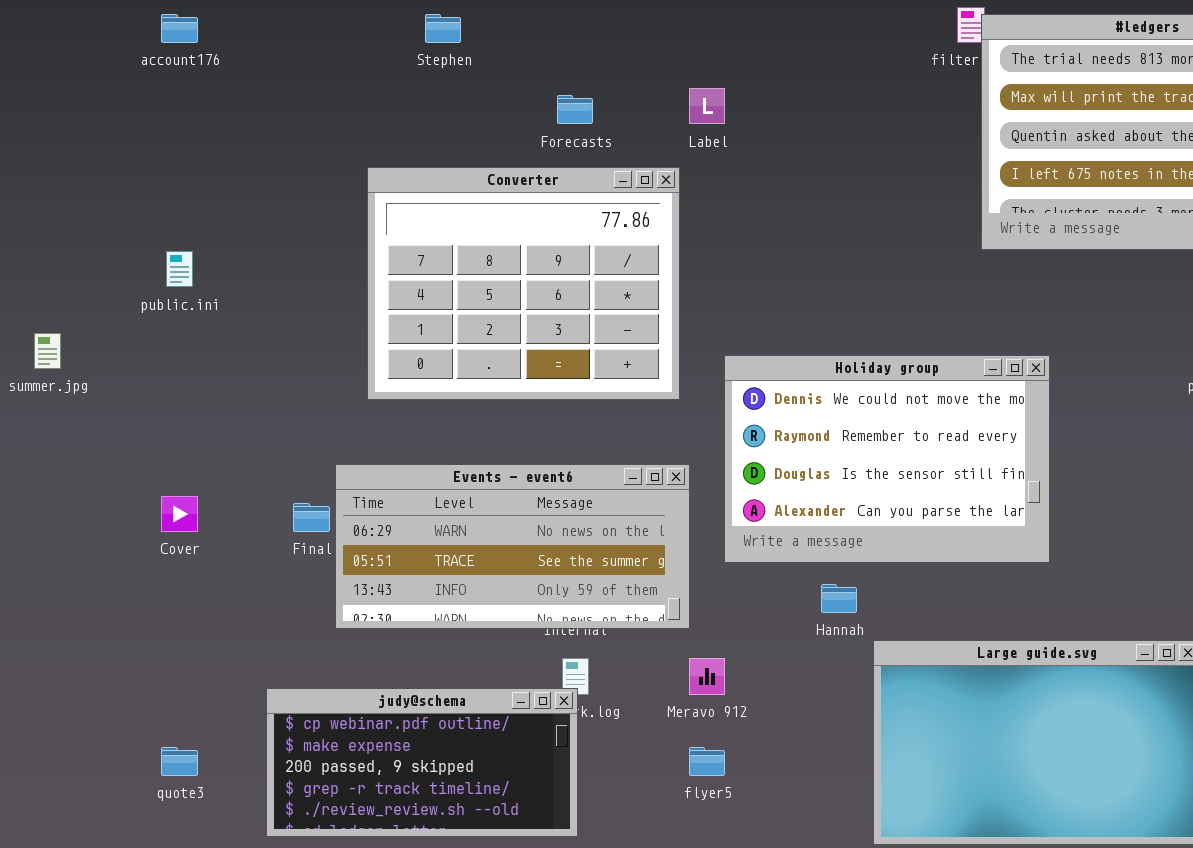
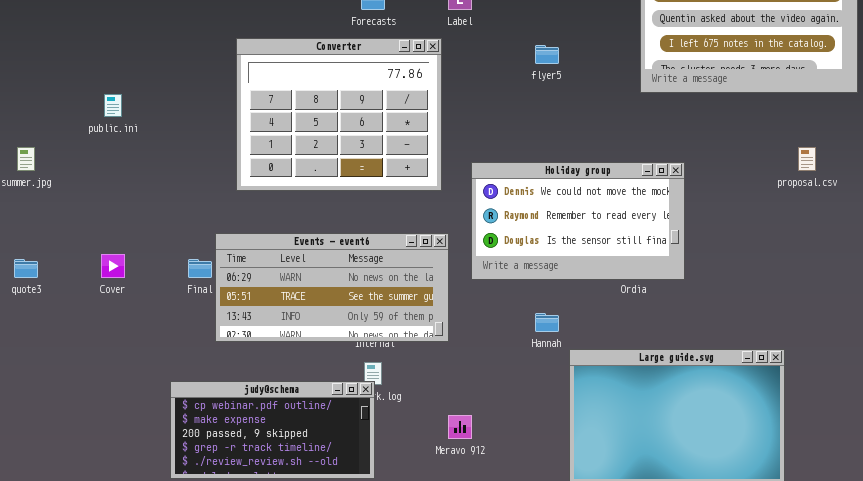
Holiday group: [724,355,1050,563] -> [471,162,685,280], resized
Meravo 912: [689,658,725,695] -> [448,415,472,439], moved
quote3: [161,747,198,776] -> [14,259,38,278], moved
flyer5: [689,747,725,776] -> [535,45,559,64], moved

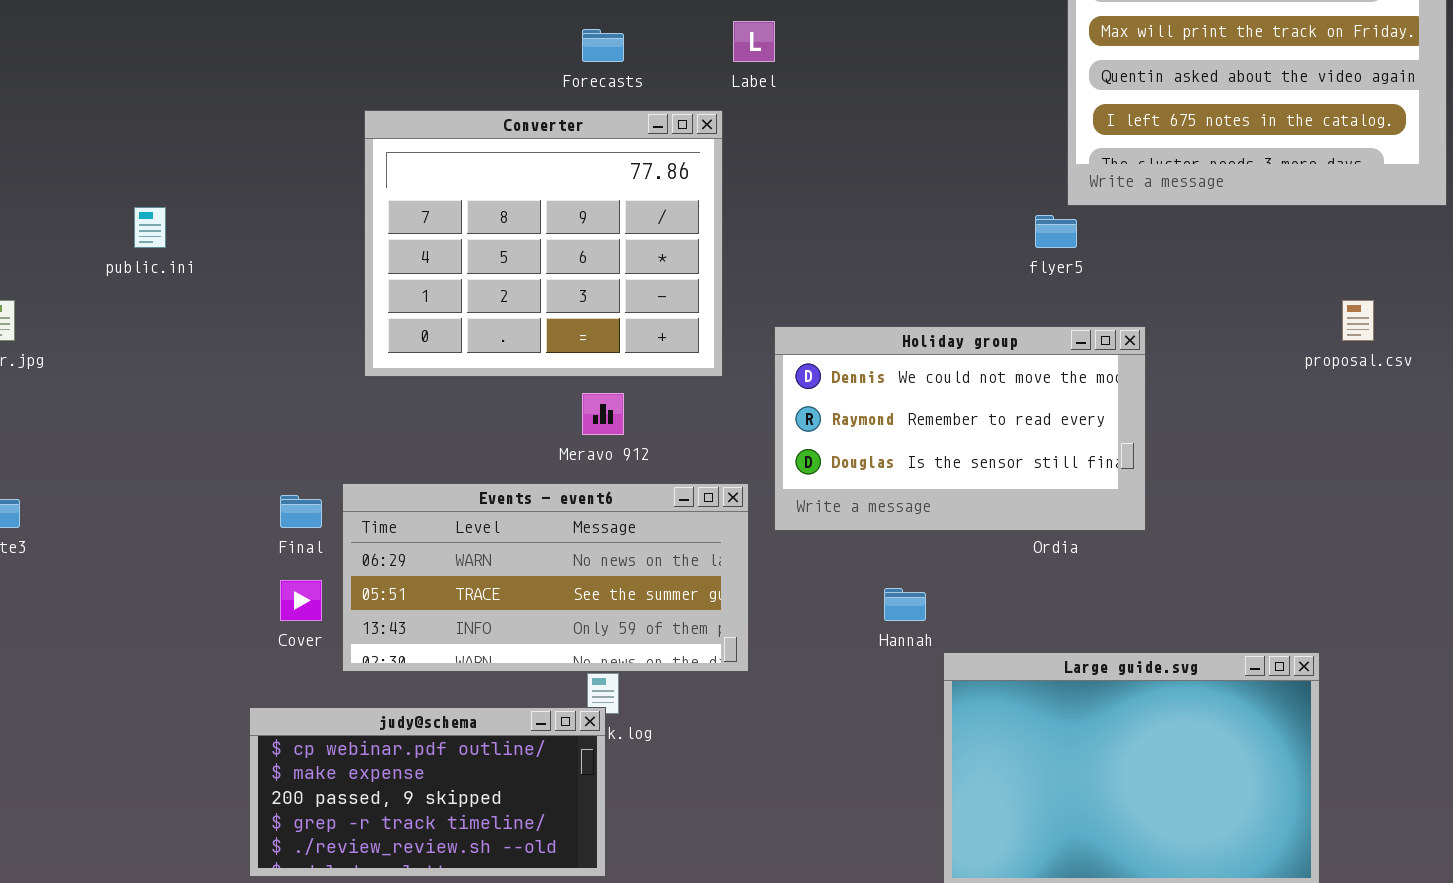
flyer5: [535,45,559,64] -> [1035,215,1077,248], moved
Events - event6: [215,233,449,342] -> [342,483,749,672], moved
Cover: [101,254,125,278] -> [280,580,322,621], moved
Meravo 912: [448,415,472,439] -> [582,393,624,435], moved

